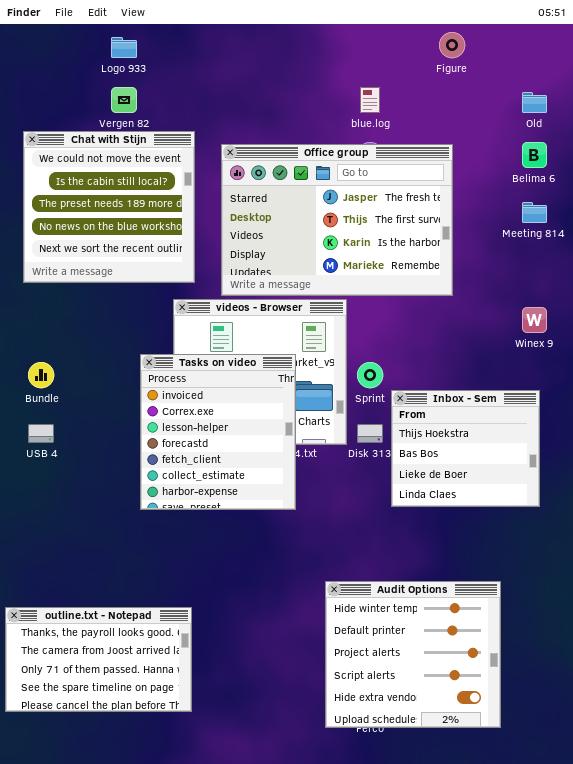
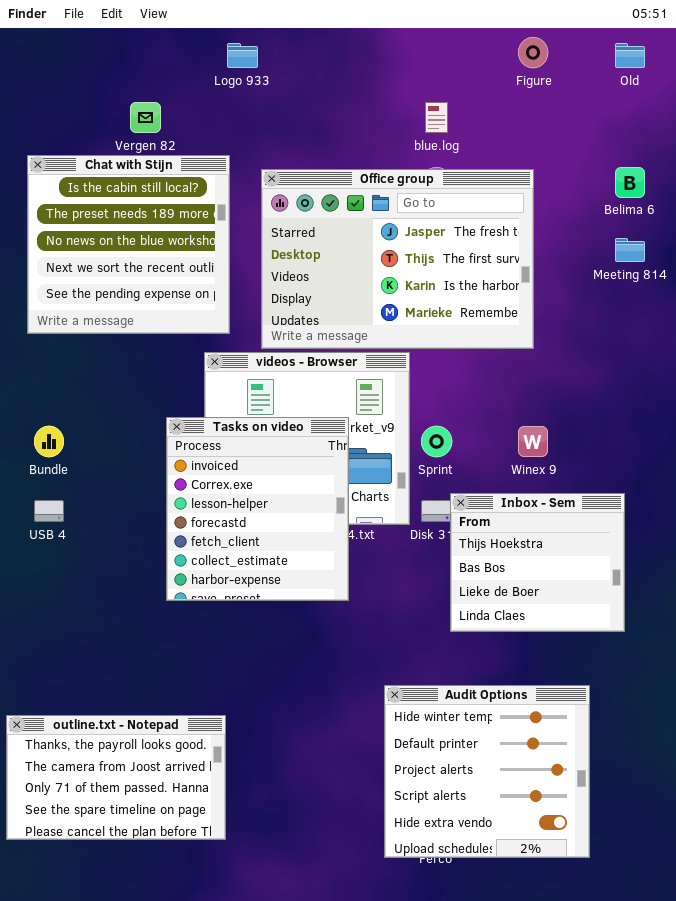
Logo 933: [111,37,137,58] -> [227,43,258,68], moved
Old: [522,92,547,113] -> [615,43,645,68], moved
Chat with Stijn: [23,131,195,283] -> [27,155,230,334], scrolled down 1 row
Winex 9: [522,307,547,333] -> [518,426,548,457], moved
Inbox - Sem: [391,390,540,507] -> [450,493,625,632], moved

